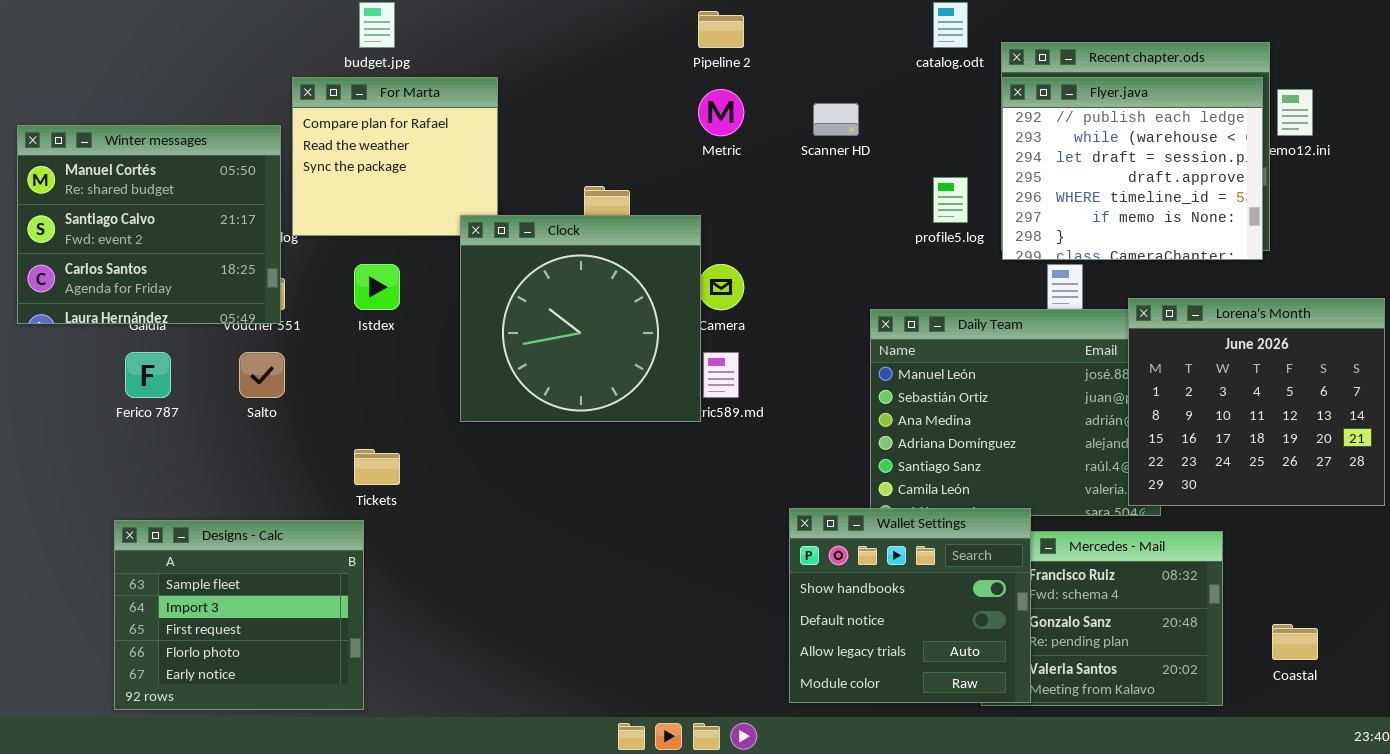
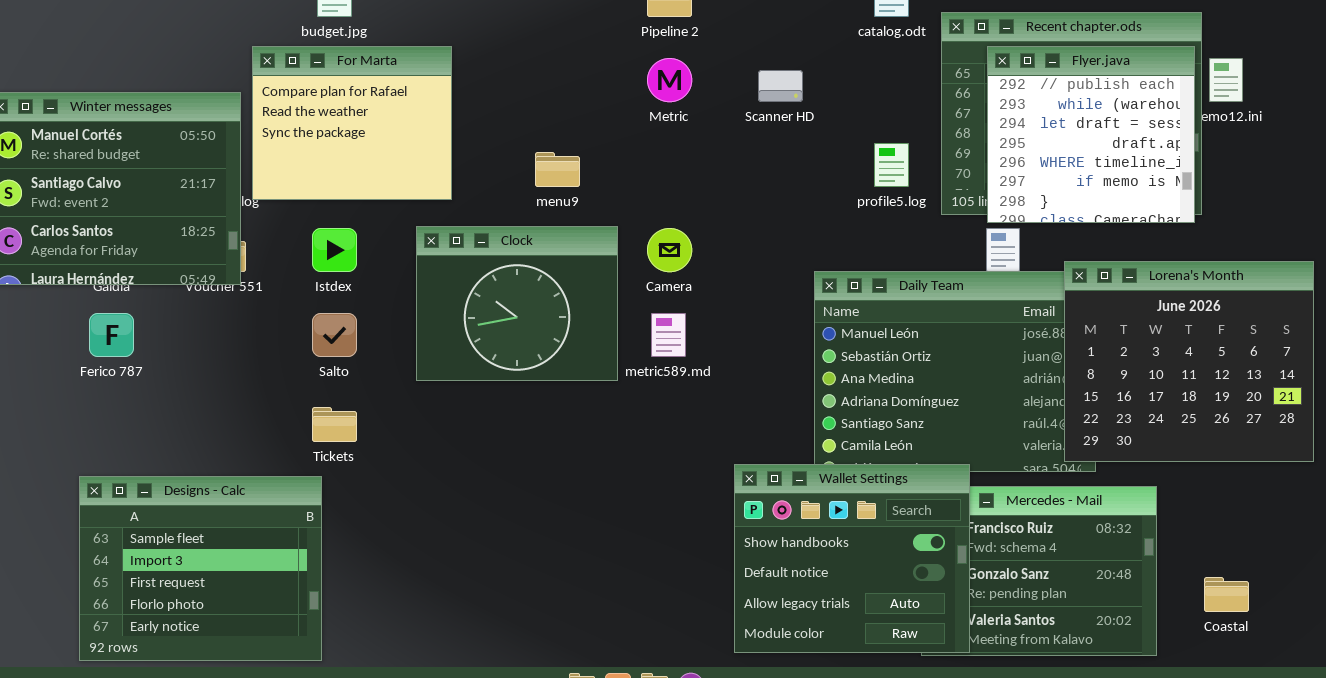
Flyer.java: [1002,77,1263,260] -> [987,46,1195,223], resized
Clock: [460,215,701,422] -> [416,226,618,381], resized
Salto: [239,352,285,398] -> [312,313,357,357], moved

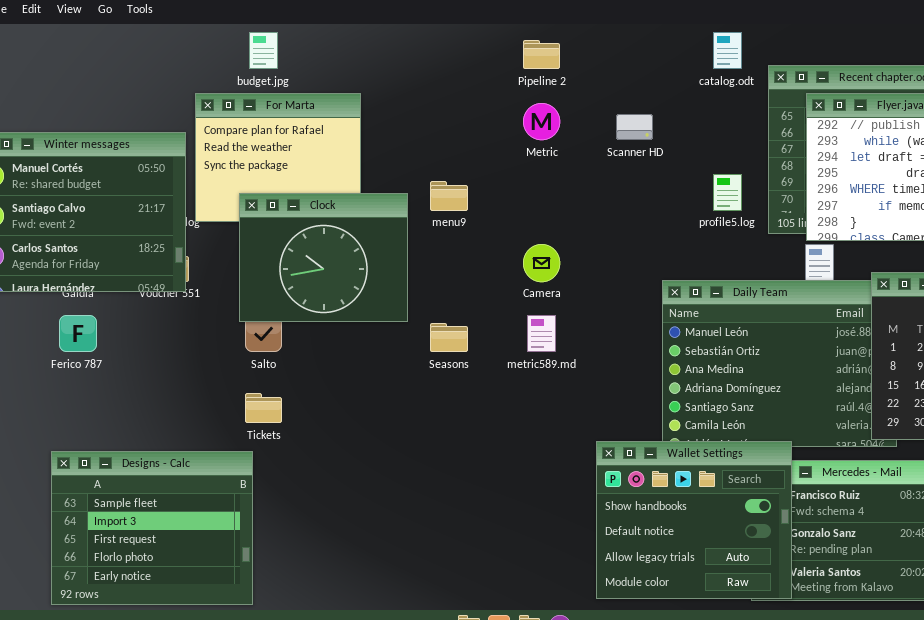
Clock: [416,226,618,381] -> [239,193,408,322], moved

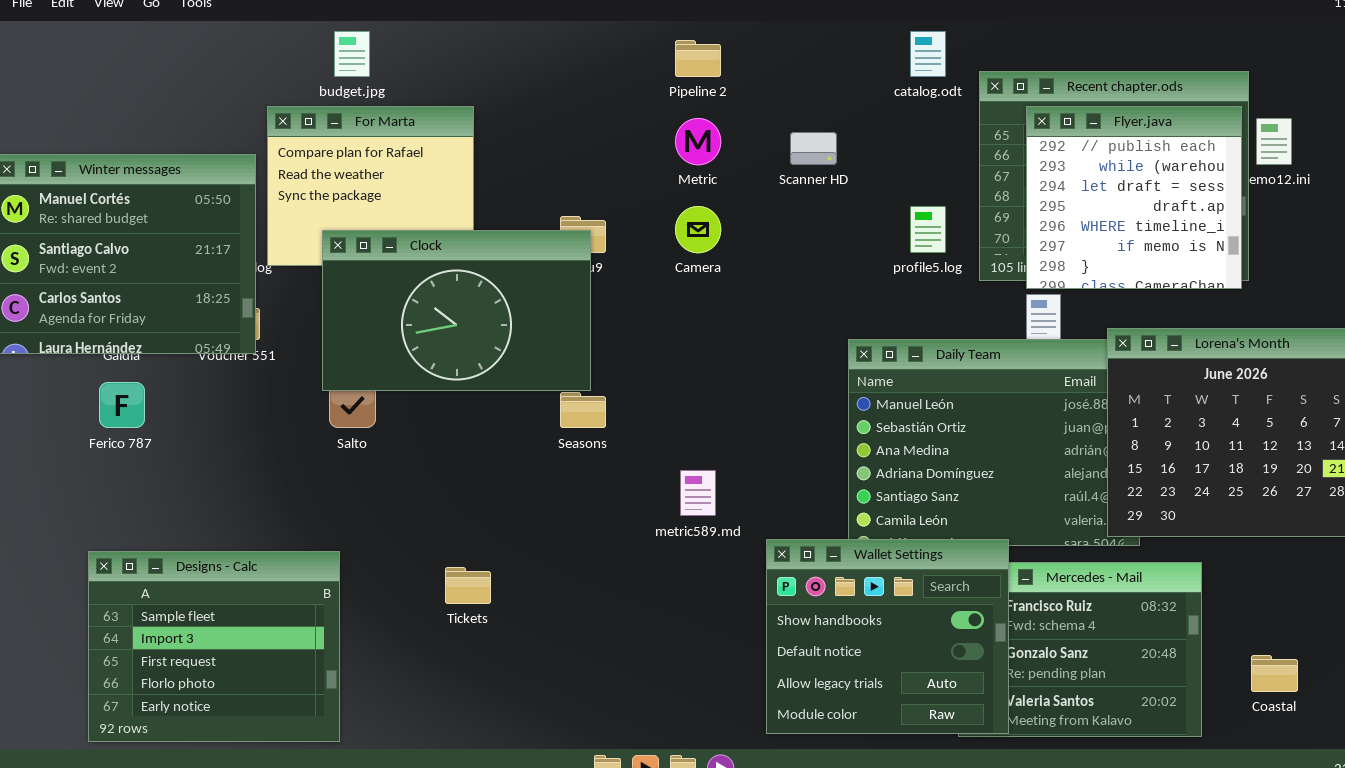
Clock: [239,193,408,322] -> [322,230,591,391], resized
Camera: [523,244,560,282] -> [675,206,721,253], moved
metric589.md: [527,315,556,352] -> [680,470,716,516], moved
Tickets: [245,393,282,423] -> [445,567,491,604], moved

